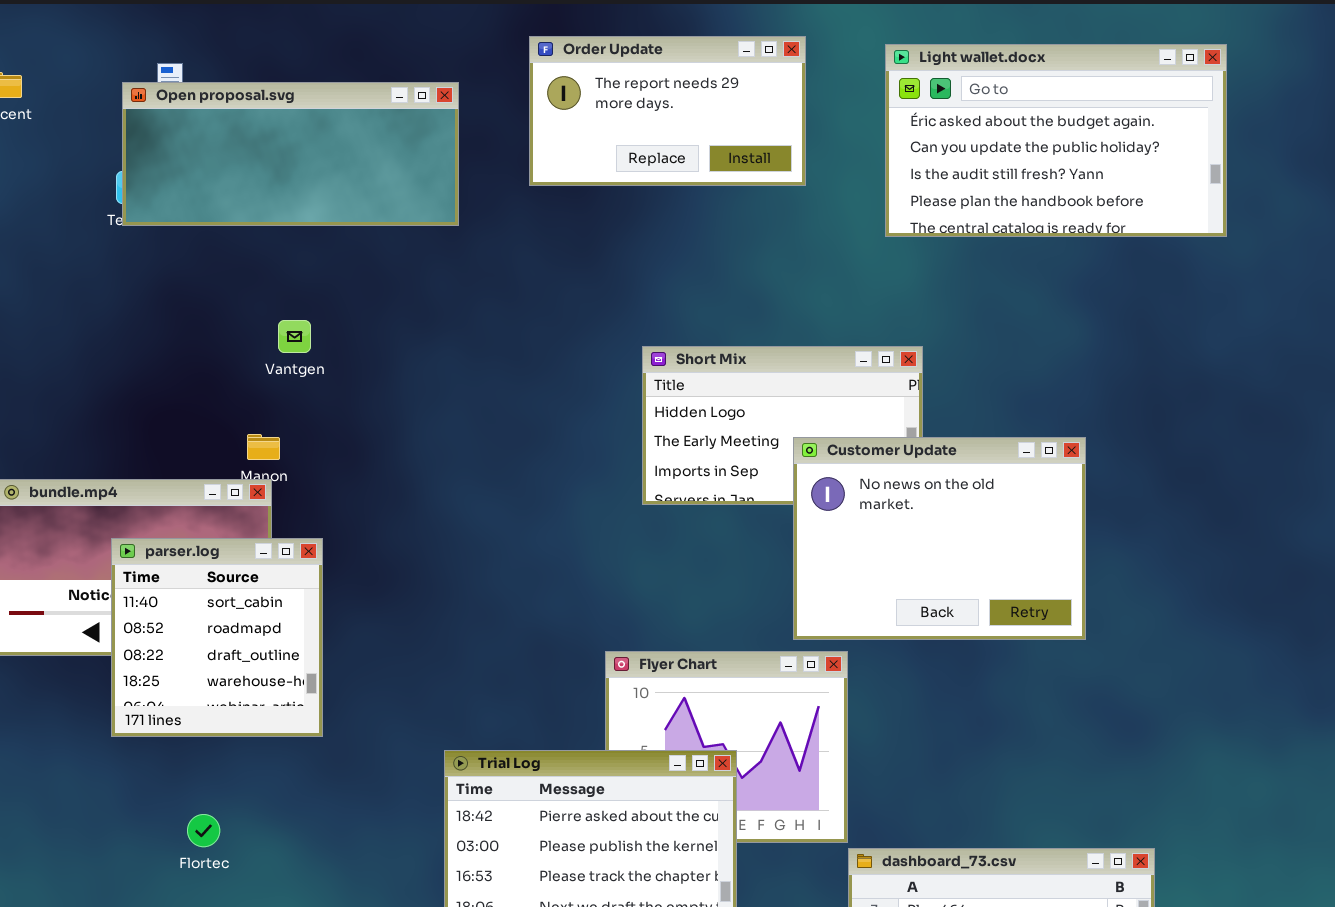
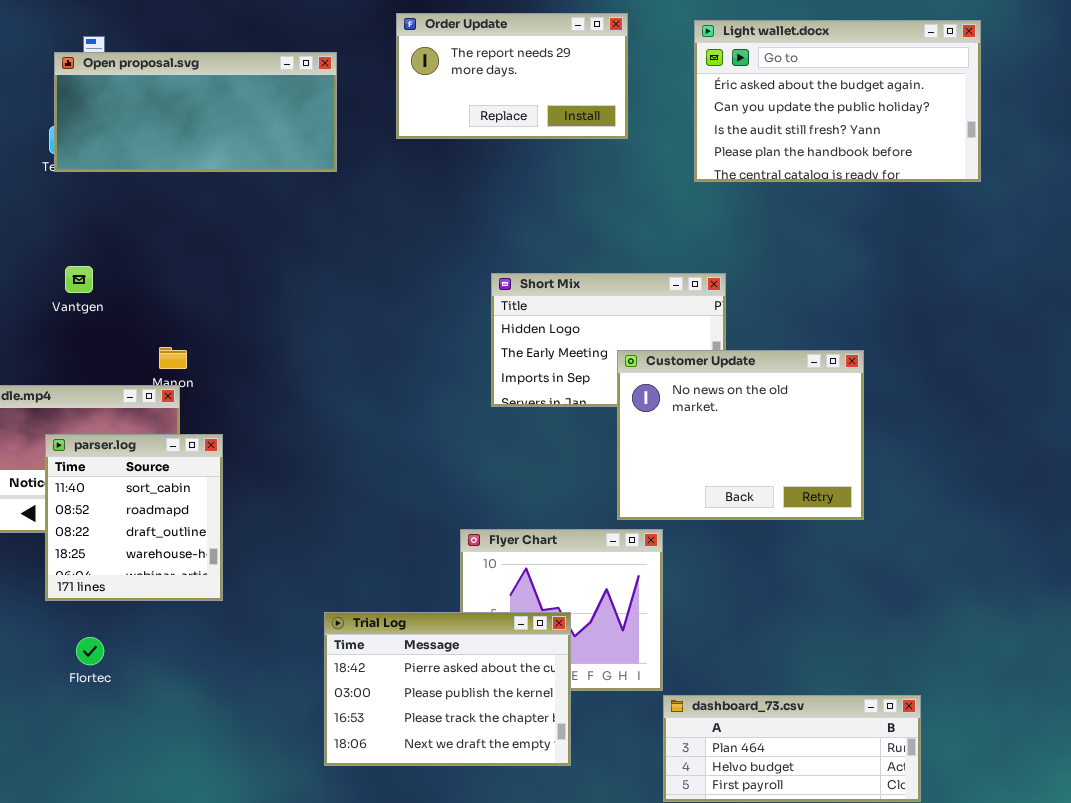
Vantgen: [278,320,311,353] -> [65,266,93,293], moved
Flortec: [187,814,220,847] -> [76,637,104,665], moved

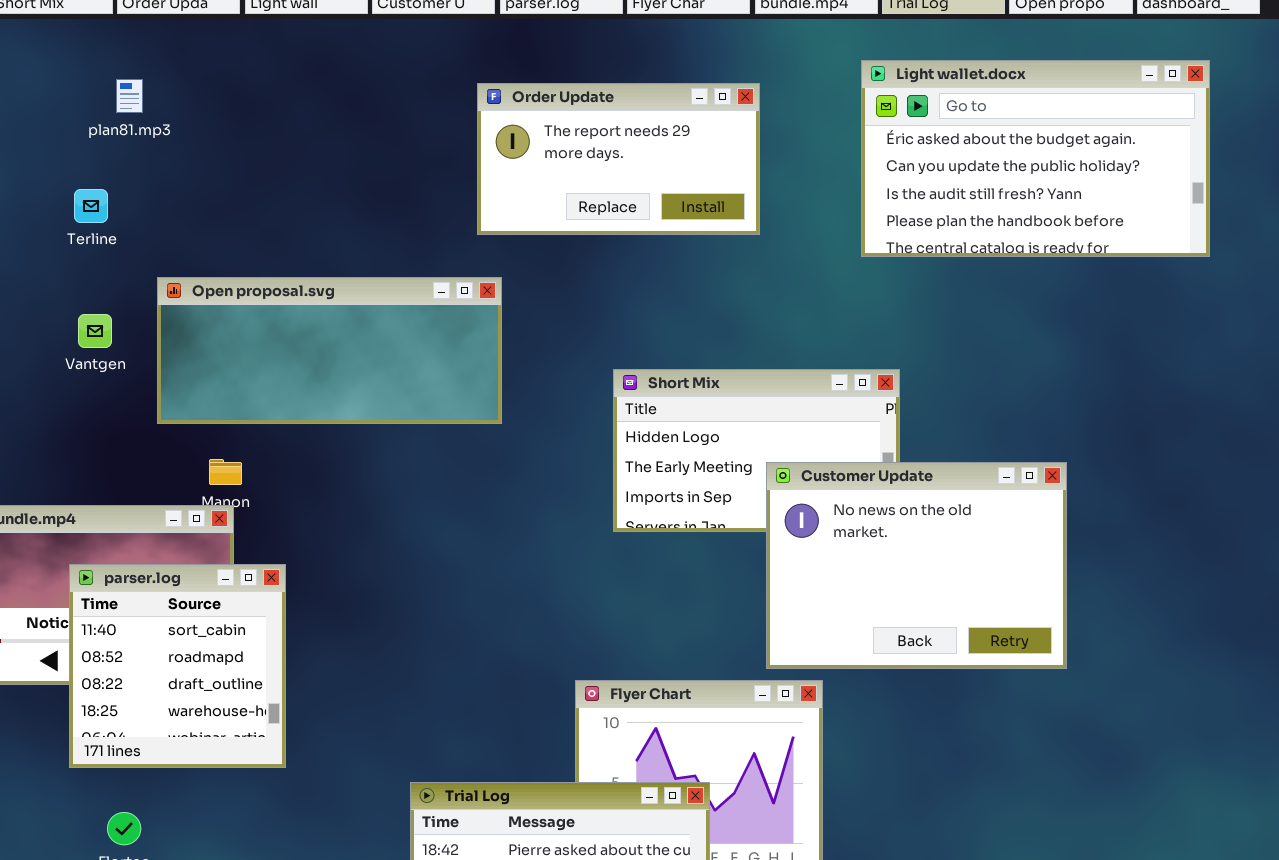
Order Update: [396,13,628,139] -> [477,83,760,235], moved
Open proposal.svg: [54,52,337,172] -> [157,277,502,424], moved
Vantgen: [65,266,93,293] -> [78,314,112,348], moved

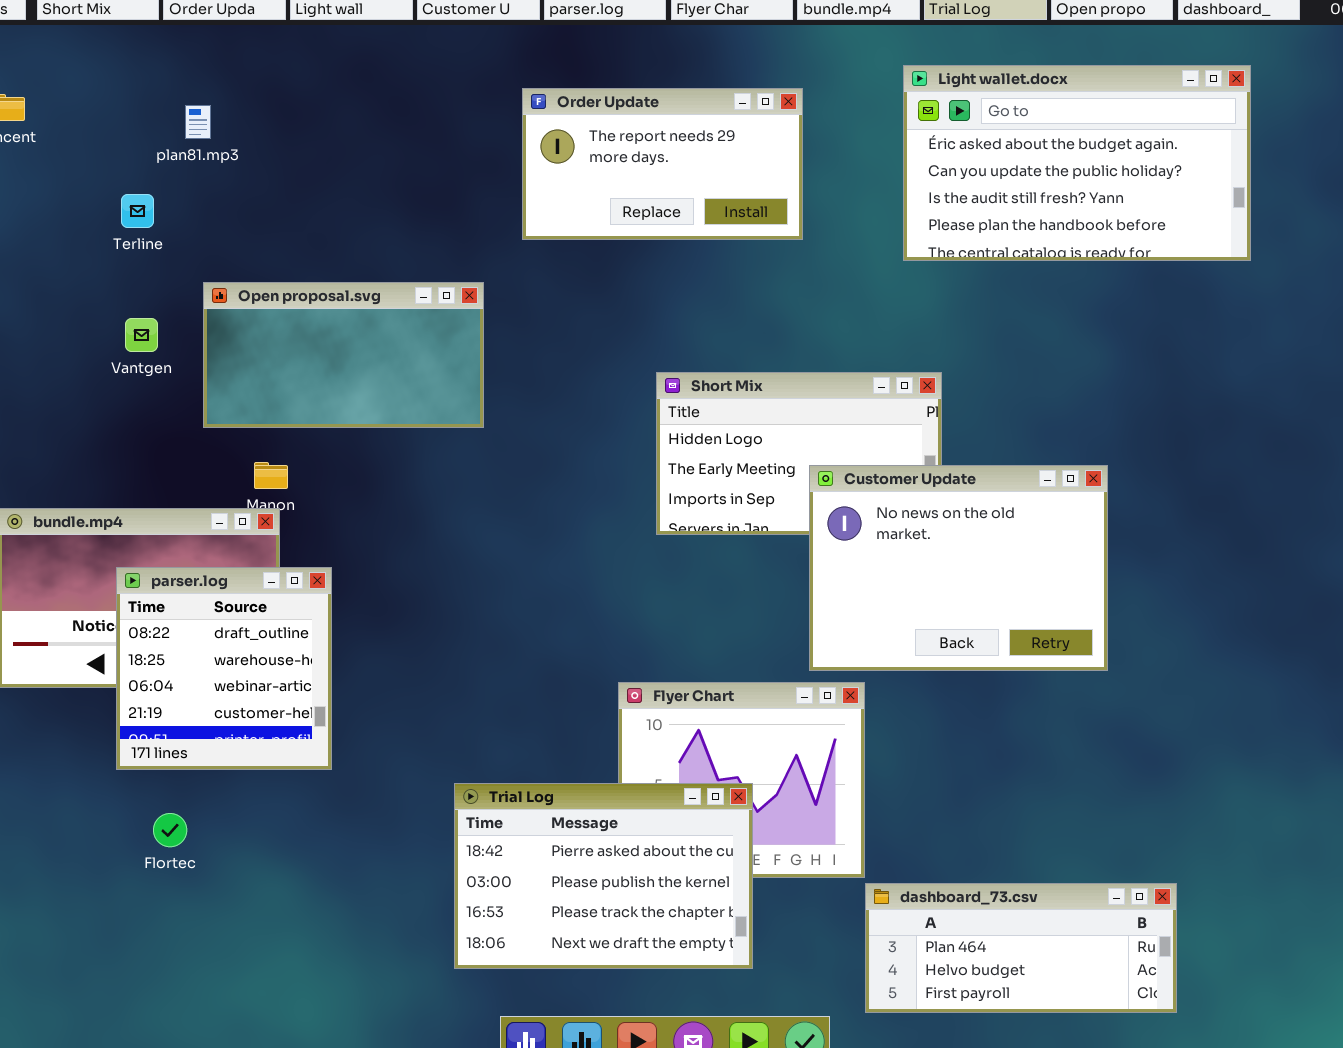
plan81.mp3: [116,79,143,113] -> [185,105,211,139], moved
Open proposal.svg: [157,277,502,424] -> [203,282,484,428], resized
parser.log: [69,564,286,768] -> [116,567,332,770], scrolled down 2 rows

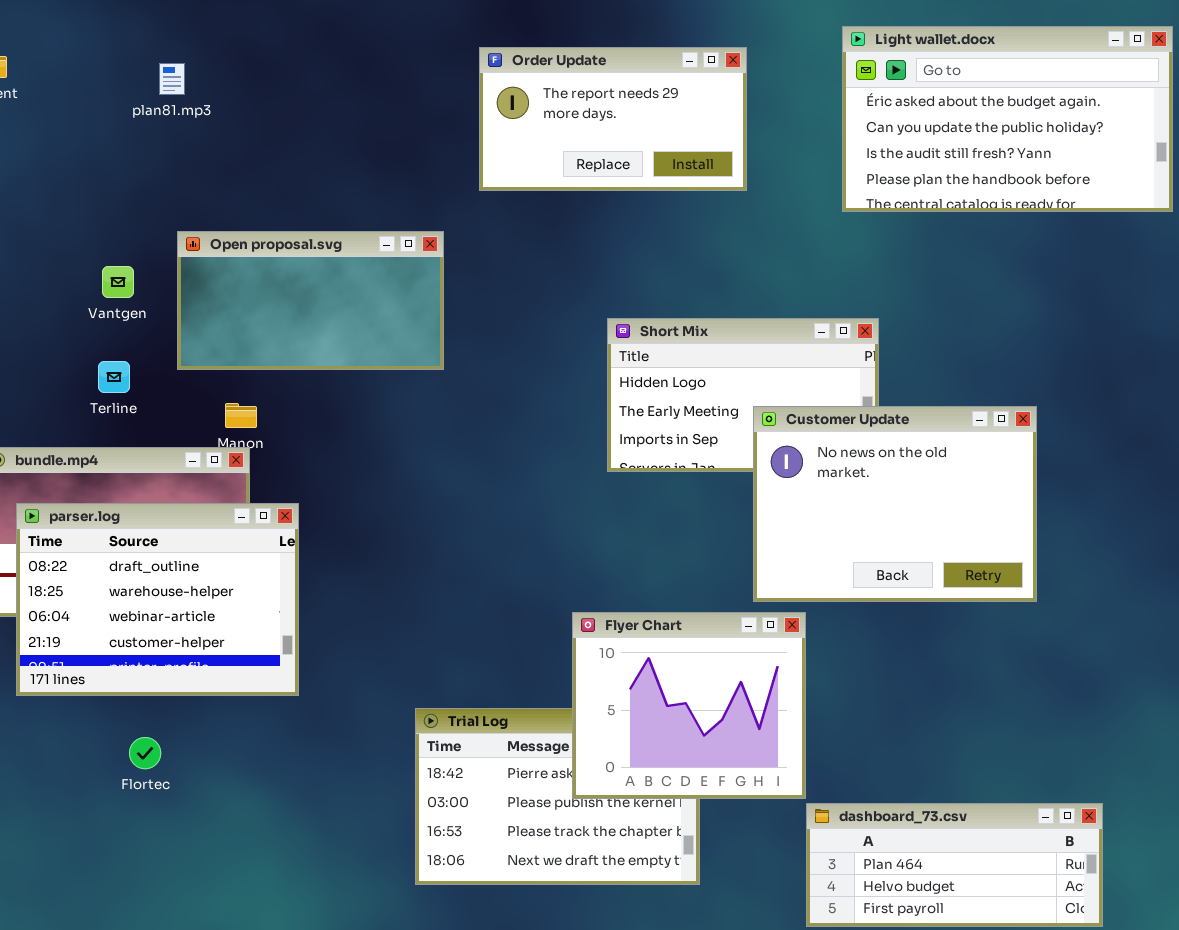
Terline: [121,194,154,228] -> [98,361,130,393], moved
parser.log: [116,567,332,770] -> [16,503,299,696], resized
Flyer Chart: [618,682,865,878] -> [572,612,806,799], raised

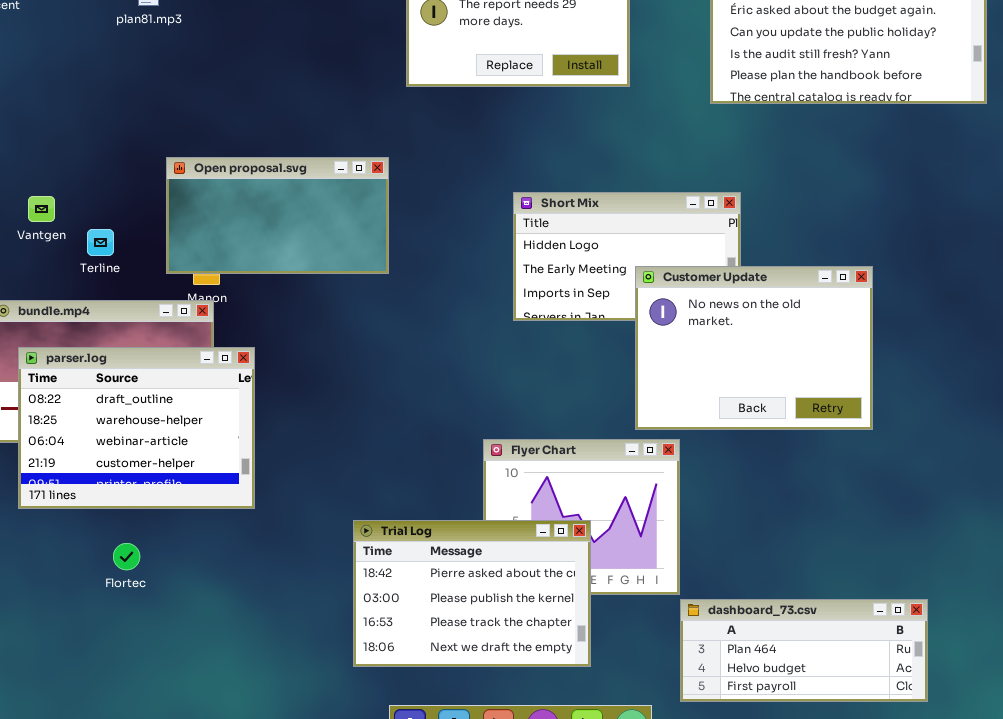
Open proposal.svg: [177,231,444,370] -> [166,157,389,274], moved
Vantgen: [102,266,134,298] -> [28,196,55,222], moved
Trial Log: [415,708,700,885] -> [353,520,591,667], raised

